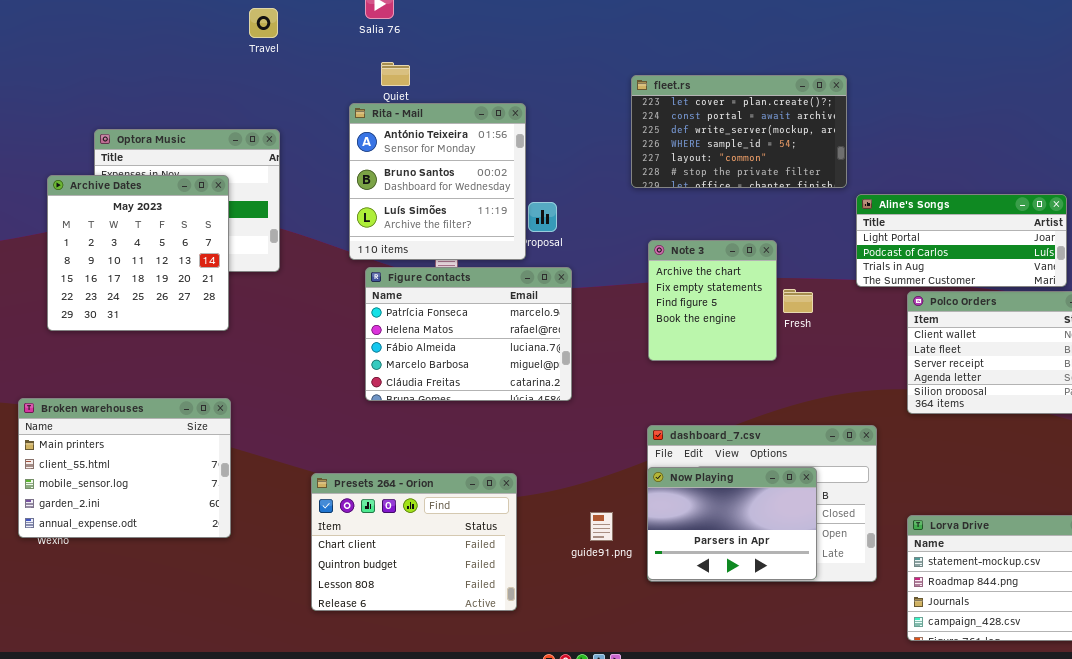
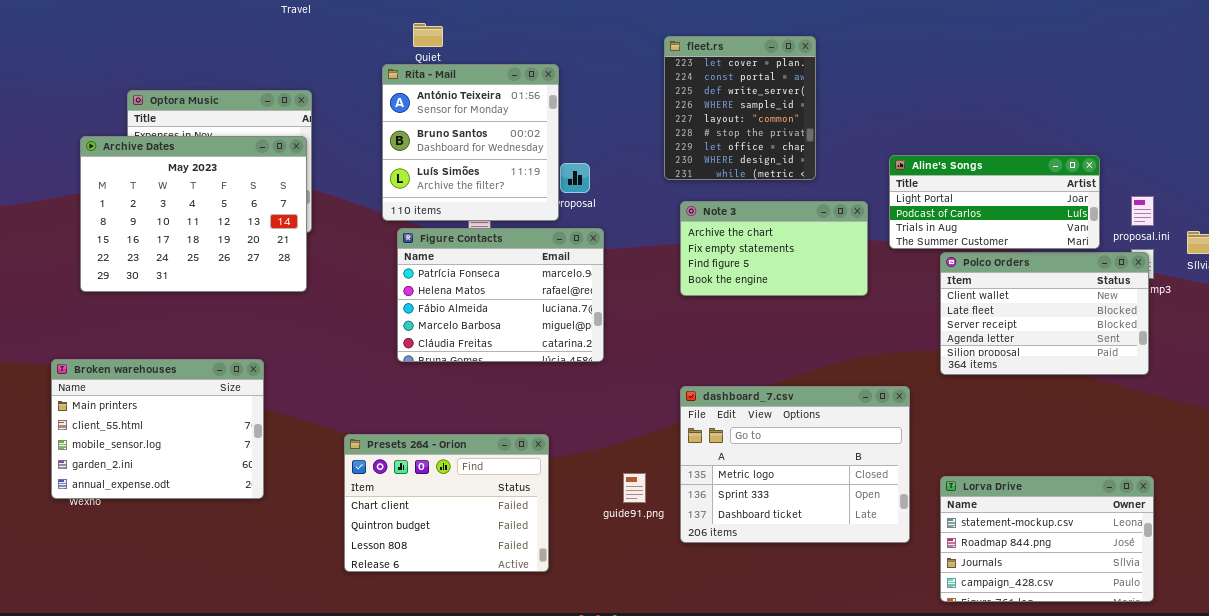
fleet.rs: [631,75,847,188] -> [664,36,816,180], resized
Archive Dates: [47,175,229,331] -> [80,136,307,292], resized
Note 3: [648,240,777,361] -> [680,201,868,296], resized
Now Playing: [647,467,817,580] -> none, closed

